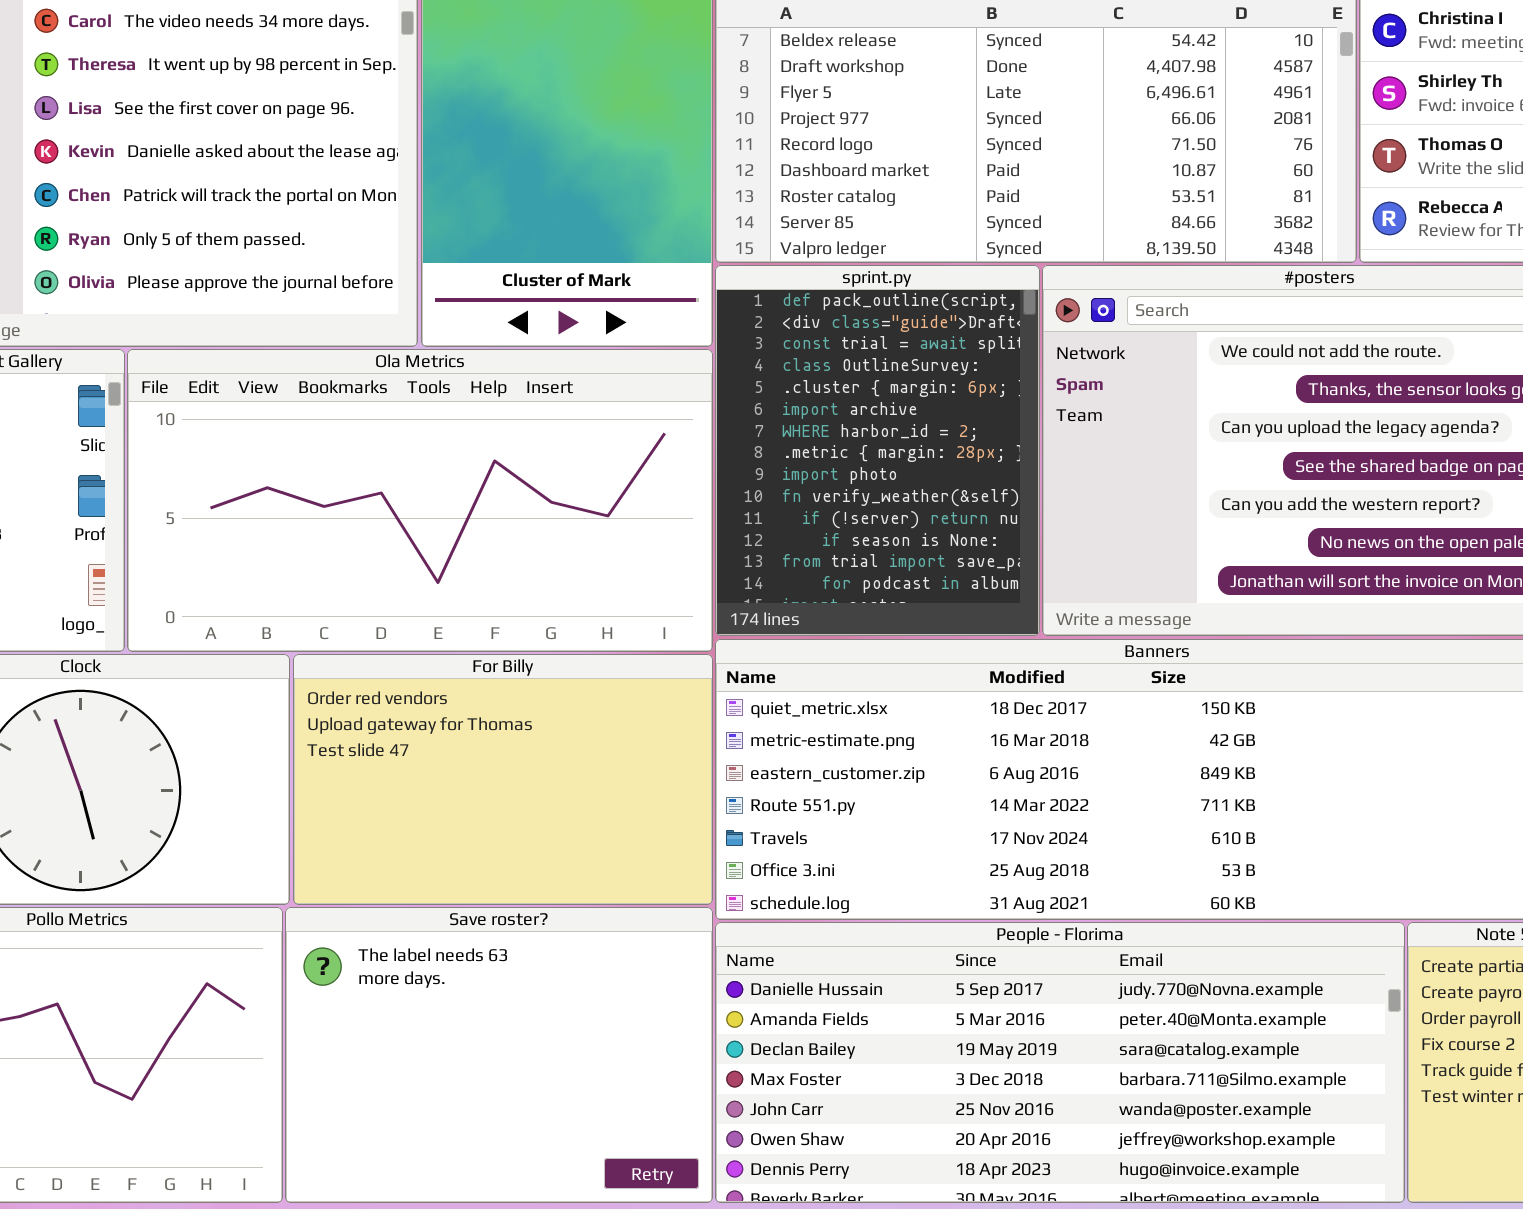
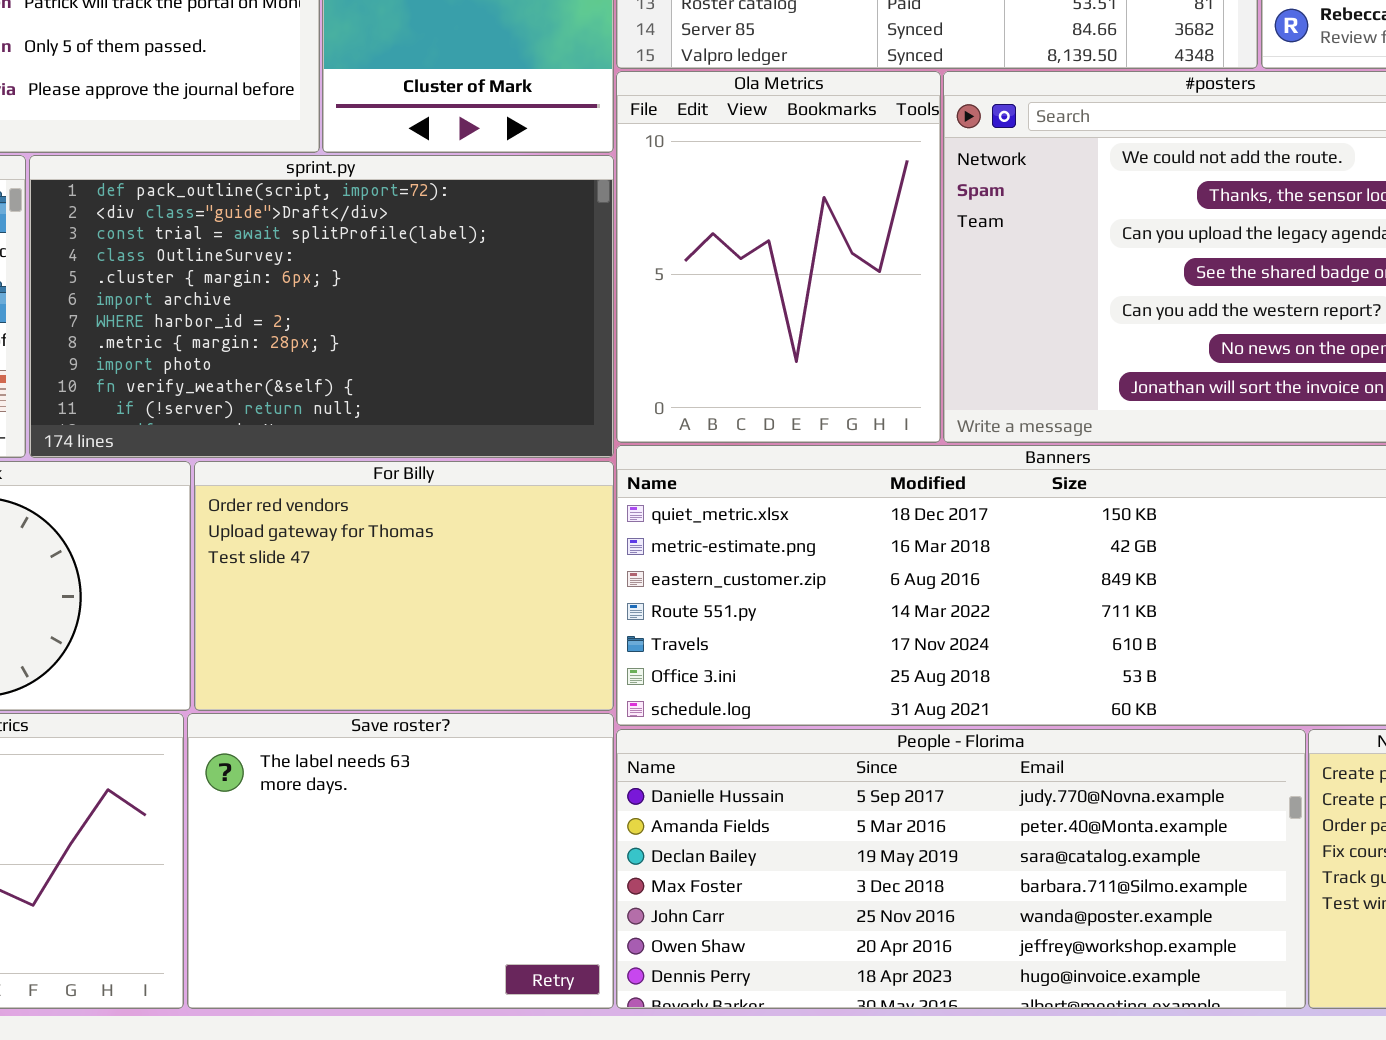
sprint.py: [715,265,1040,636] -> [29,155,614,458], moved, resized
Ola Metrics: [127,349,713,652] -> [616,71,941,443], moved, resized

